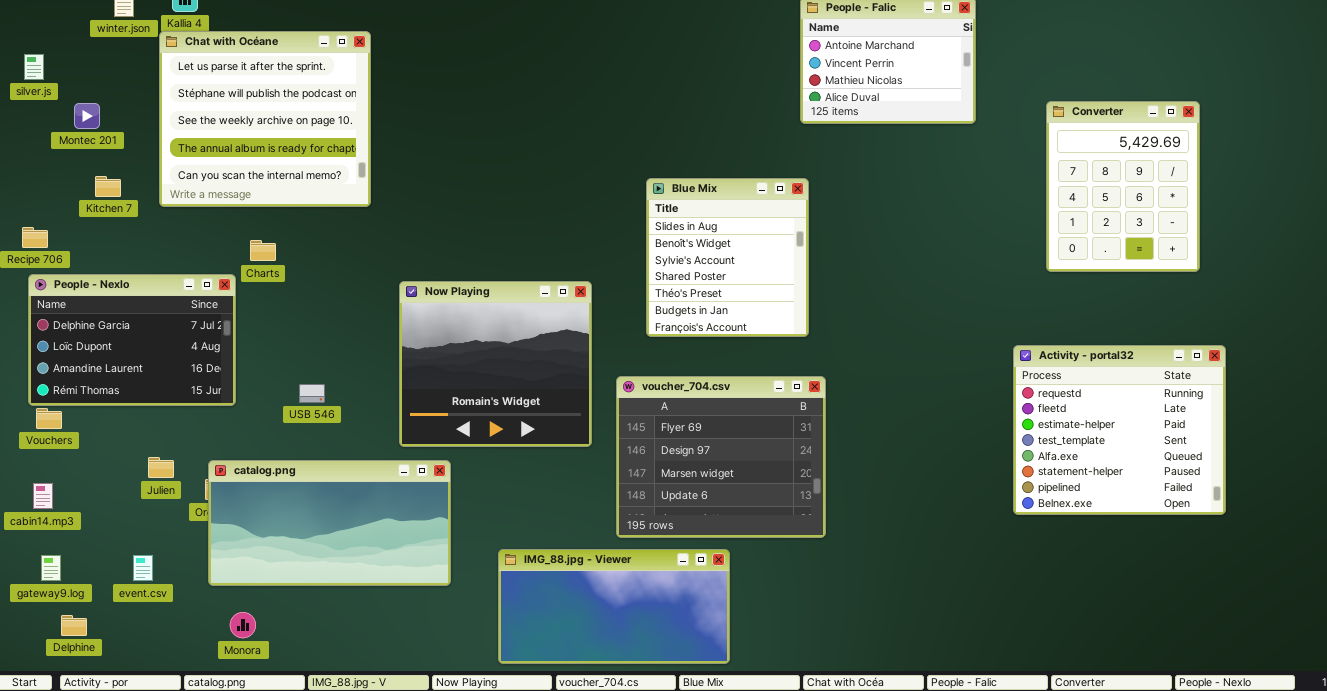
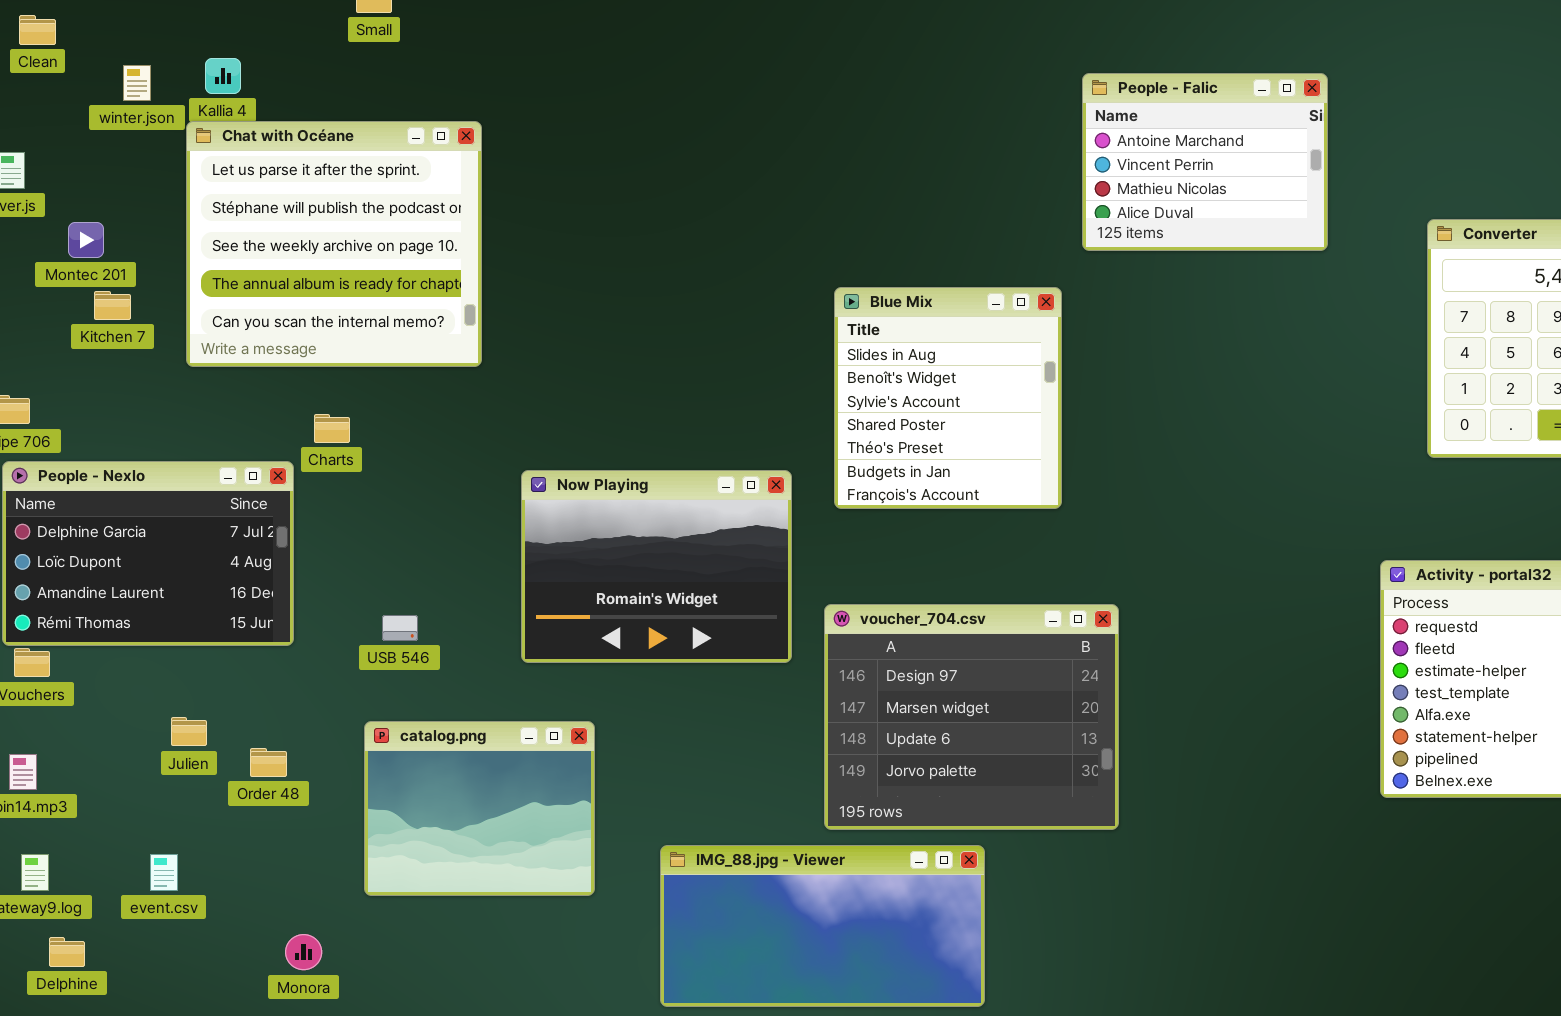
Kitchen 7: [95,176,121,197] -> [94,291,131,320], moved
Blue Mix: [646,178,809,337] -> [834,287,1062,509], moved
Now Playing: [399,281,592,447] -> [521,470,792,663], resized
voucher_704.csv: [616,376,826,538] -> [824,604,1119,830], scrolled down 1 row
catalog.png: [208,460,451,586] -> [364,721,595,896], resized

